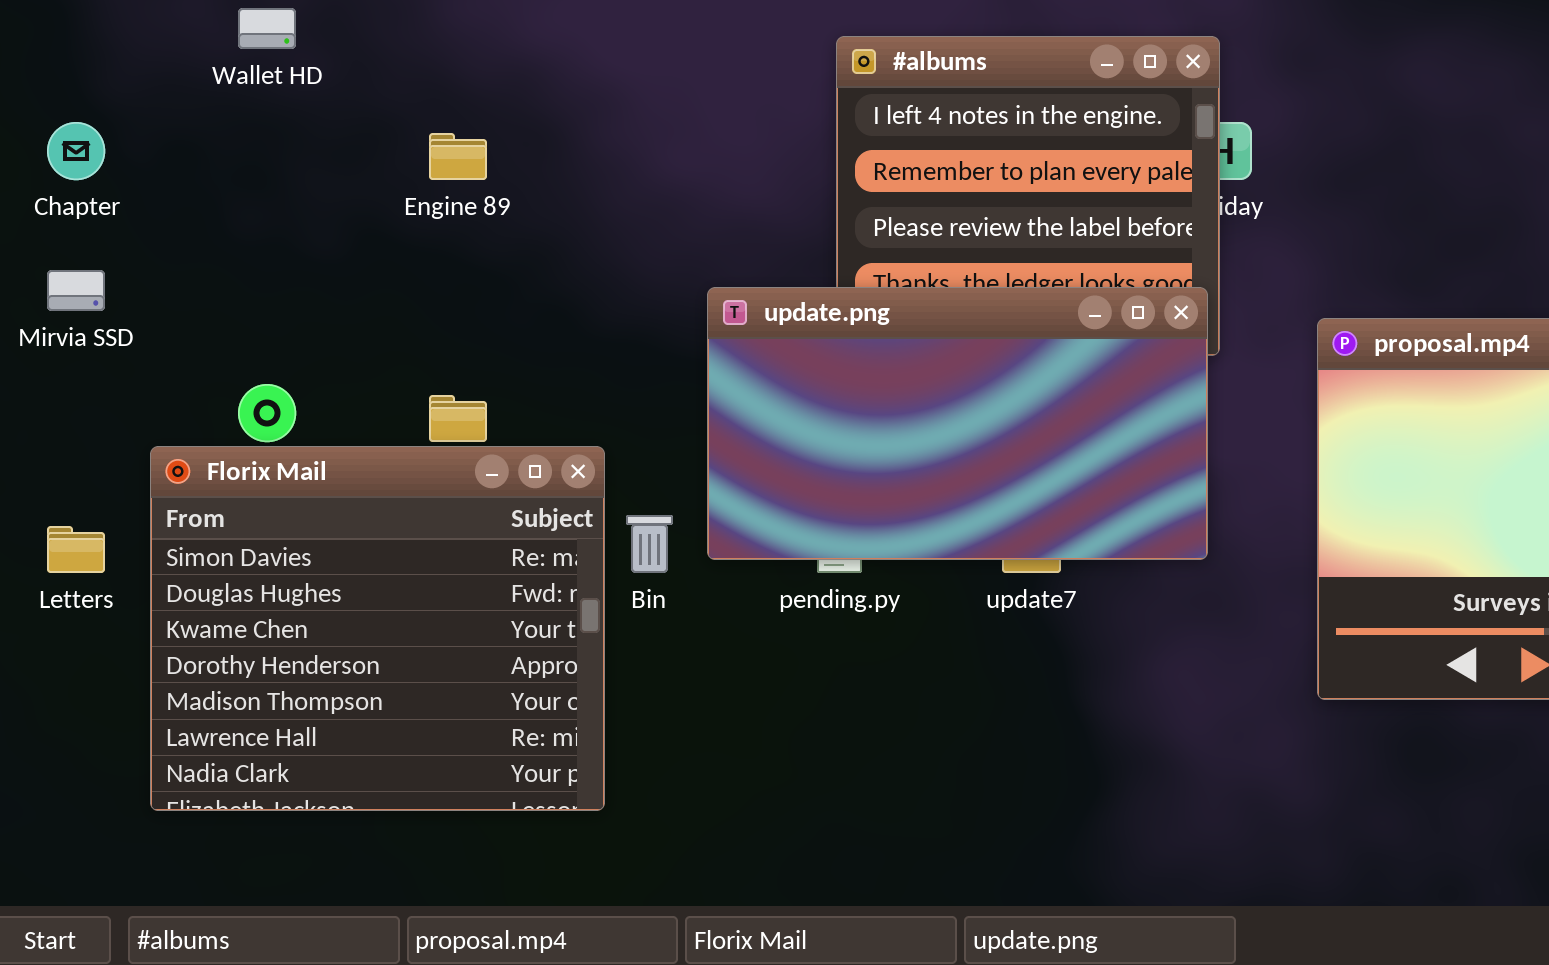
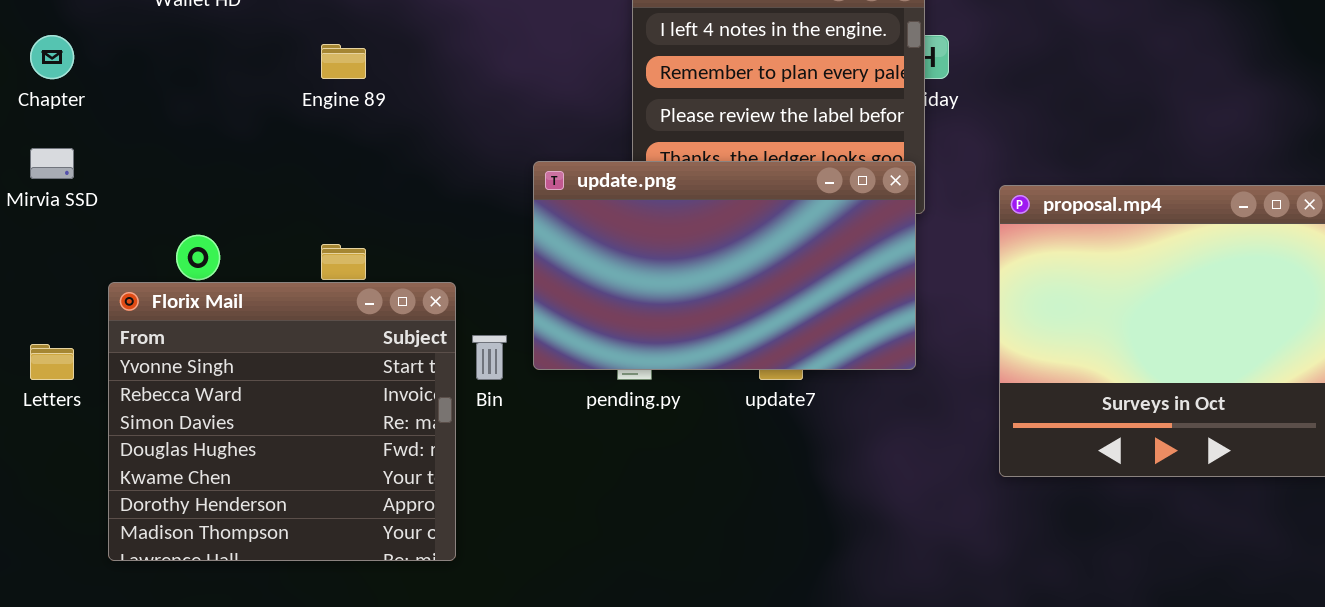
Florix Mail: [150,446,605,811] -> [108,282,456,561], scrolled up 2 rows

